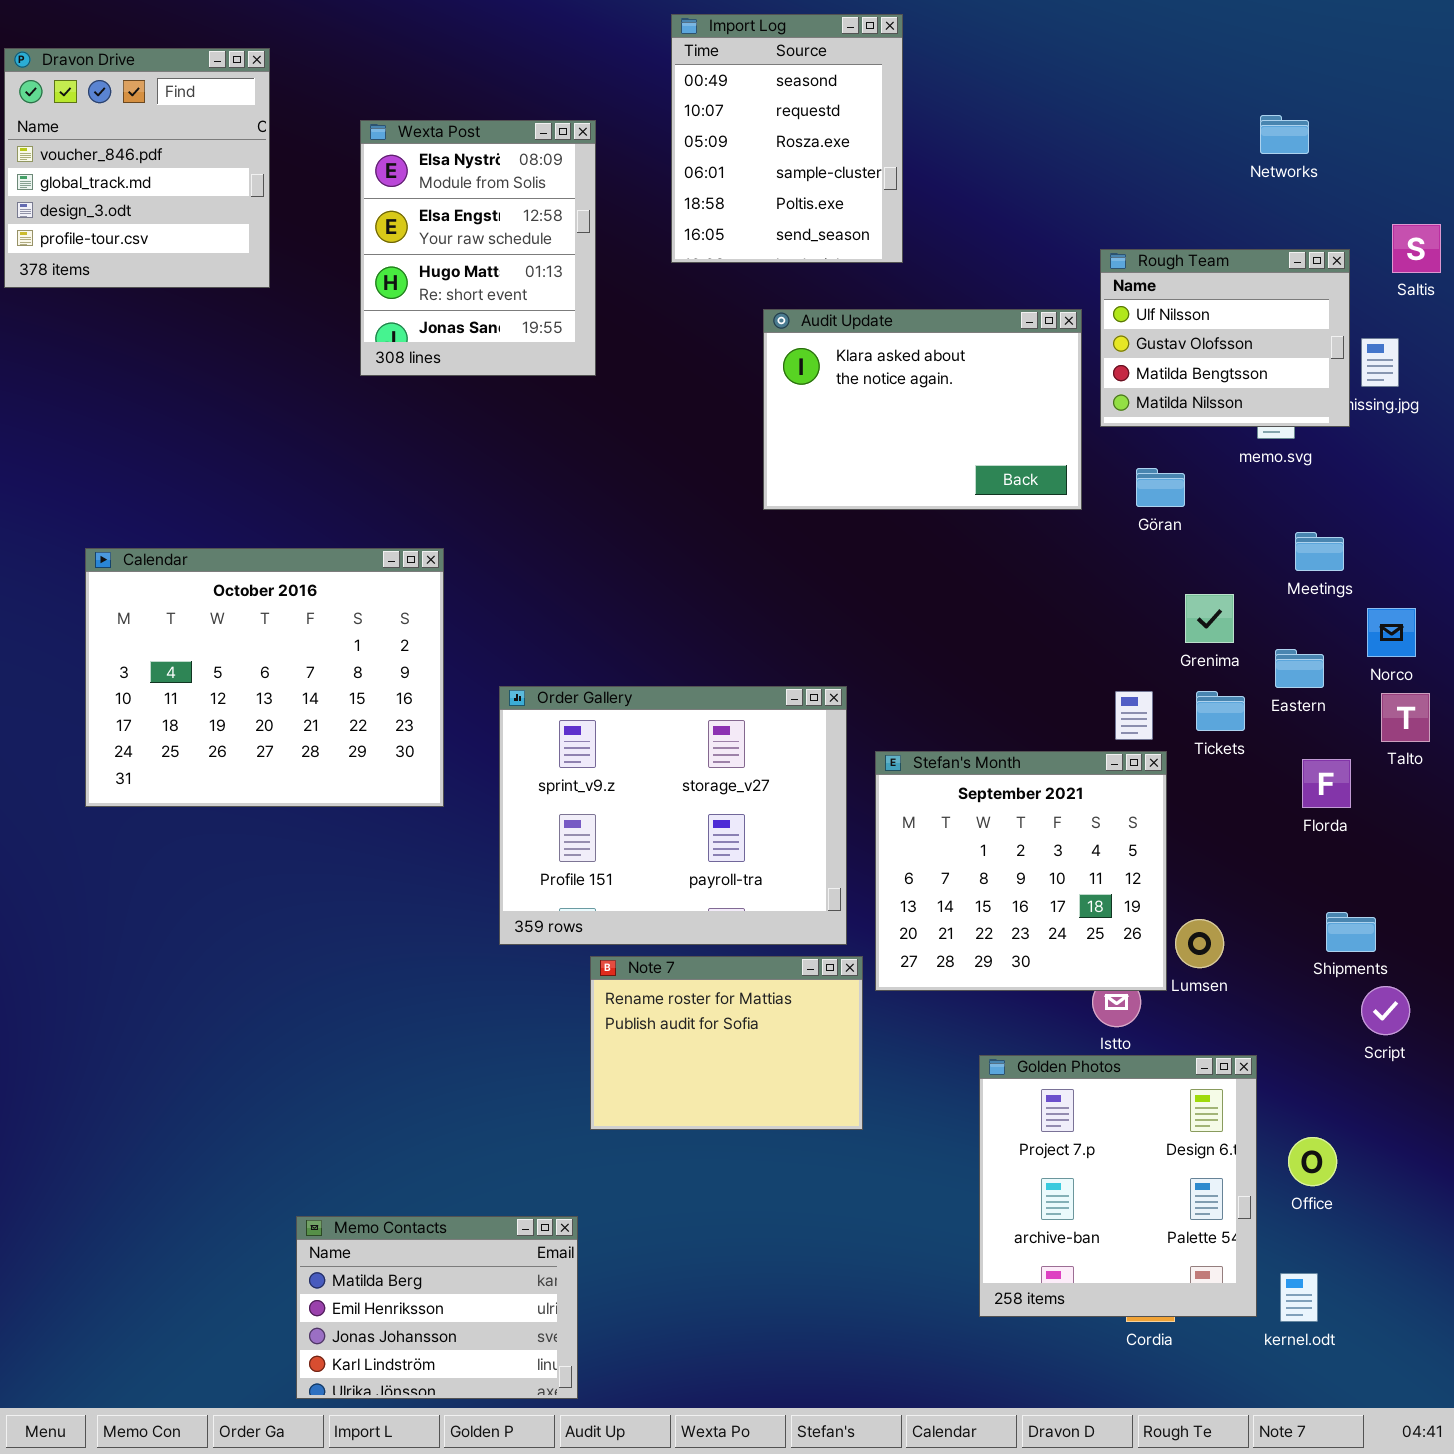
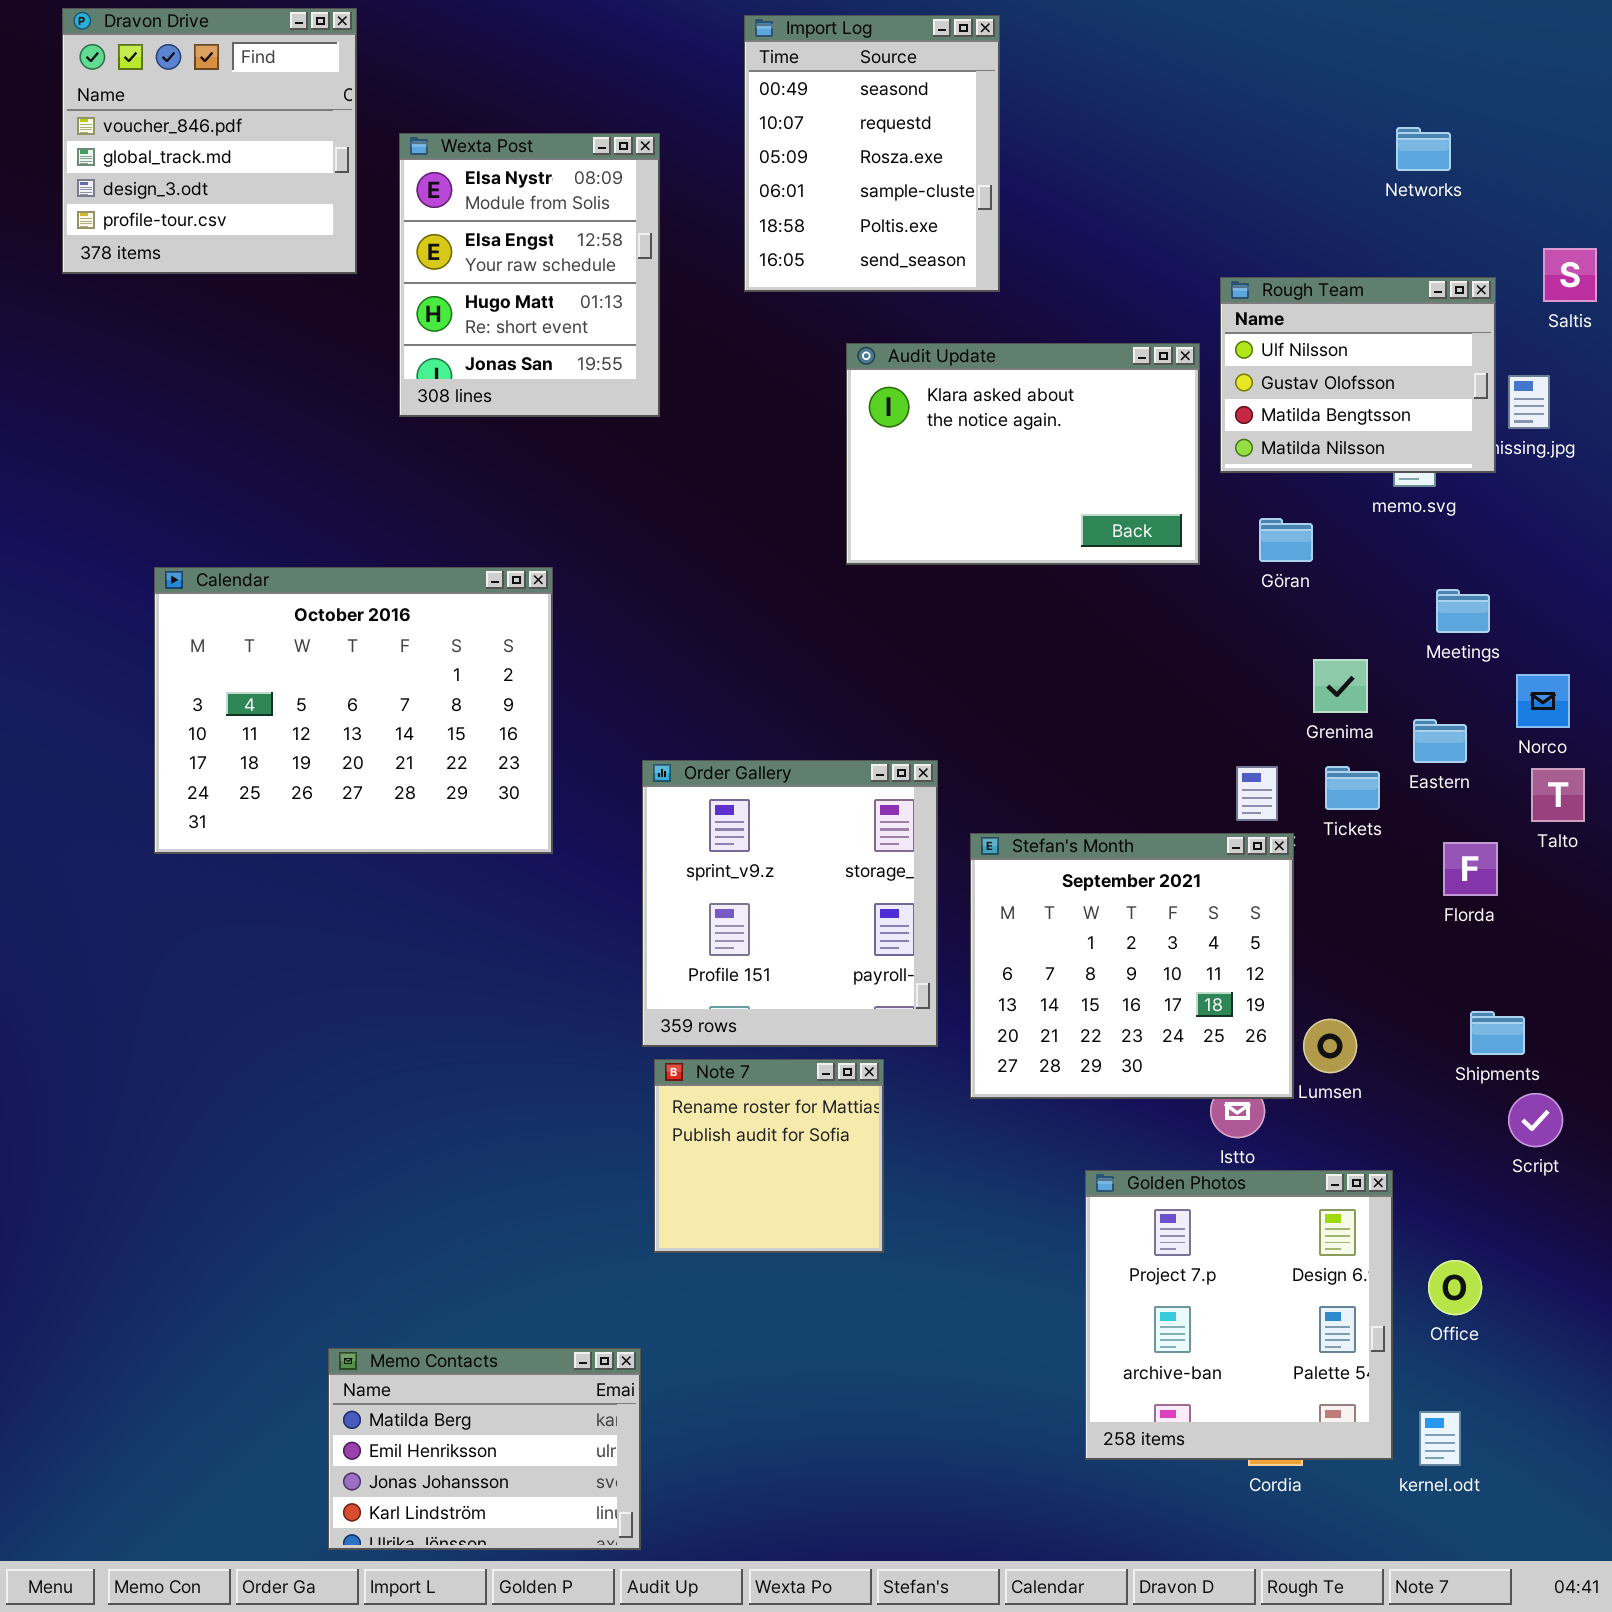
Dravon Drive: [4,48,270,288] -> [62,8,357,274], moved
Calendar: [85,548,444,807] -> [154,567,553,854], moved
Order Gallery: [499,686,847,945] -> [642,760,938,1047], resized
Note 7: [590,956,863,1130] -> [654,1059,884,1253], resized

